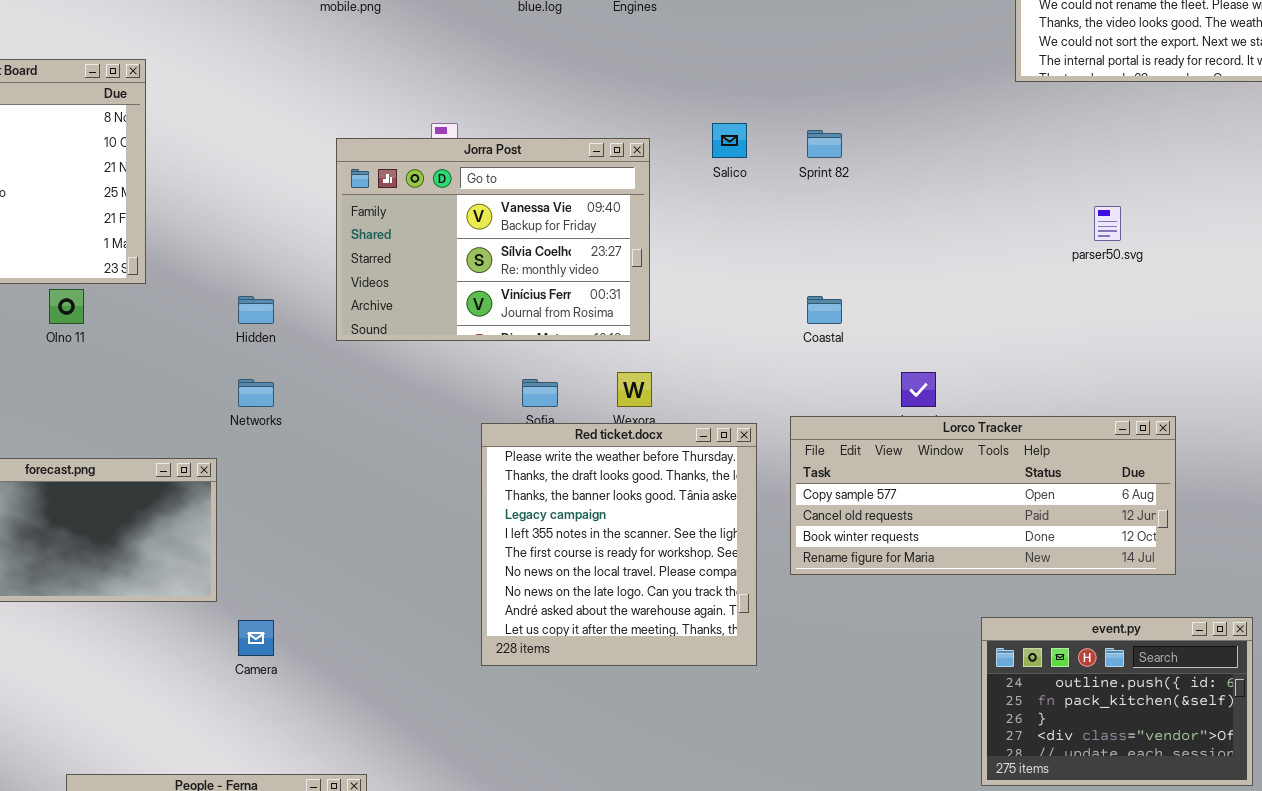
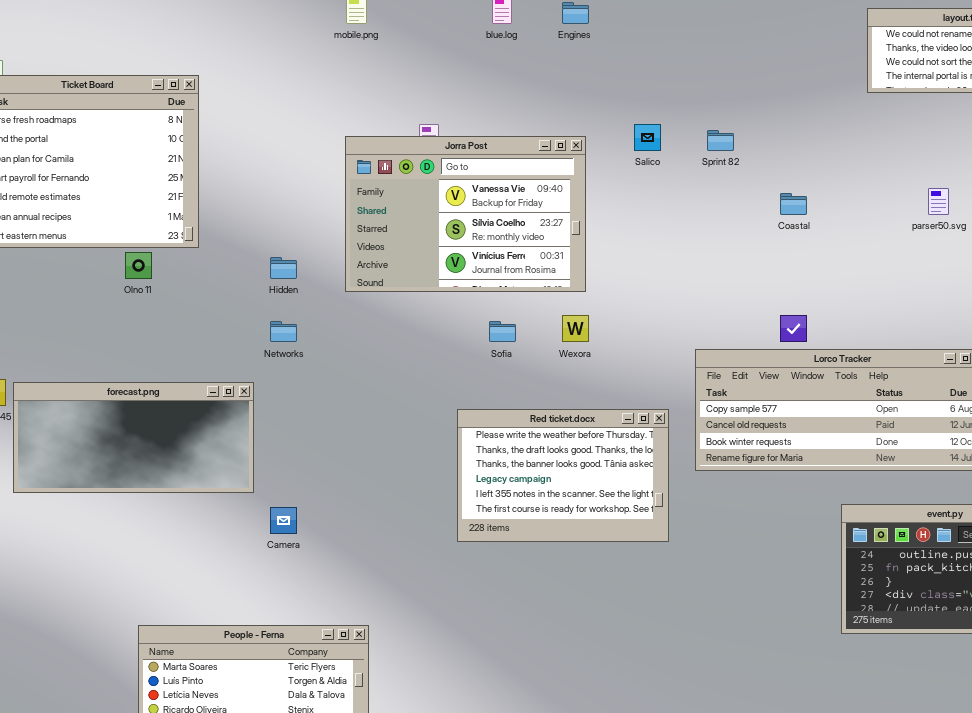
Coastal: [807,296,842,324] -> [780,193,807,215], moved
Red ticket.docx: [481,423,757,666] -> [457,409,669,542], resized

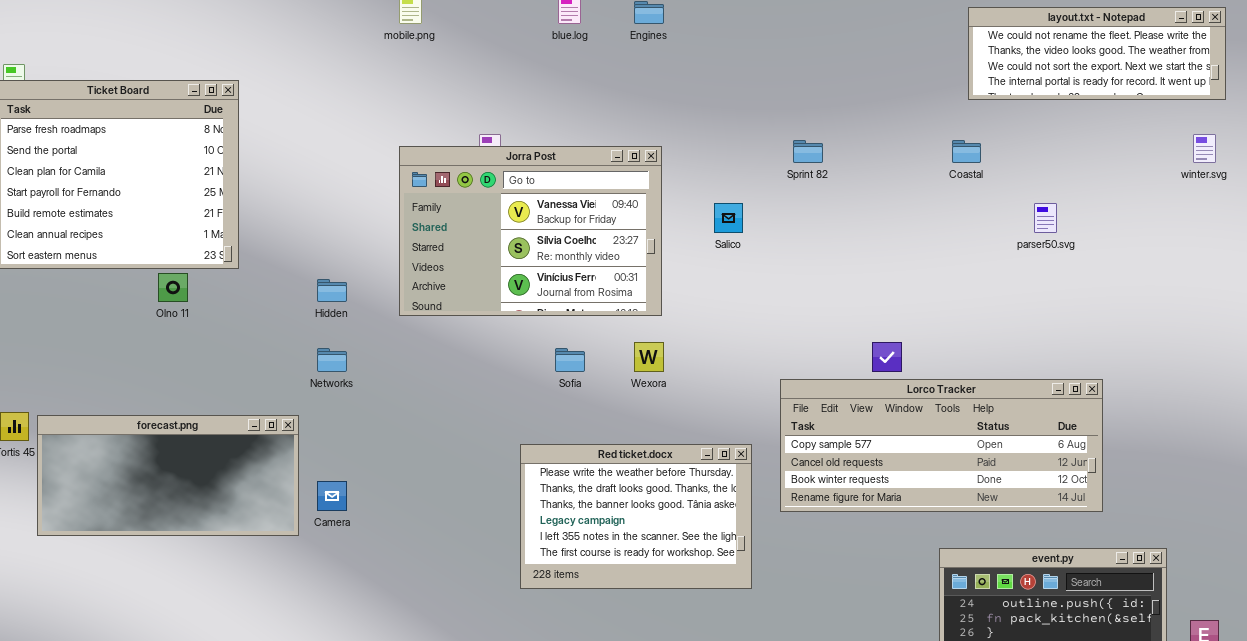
Salico: [634,124,661,151] -> [714,203,743,233], moved
Coastal: [780,193,807,215] -> [952,140,981,163], moved
Camera: [270,507,297,534] -> [317,481,347,511], moved

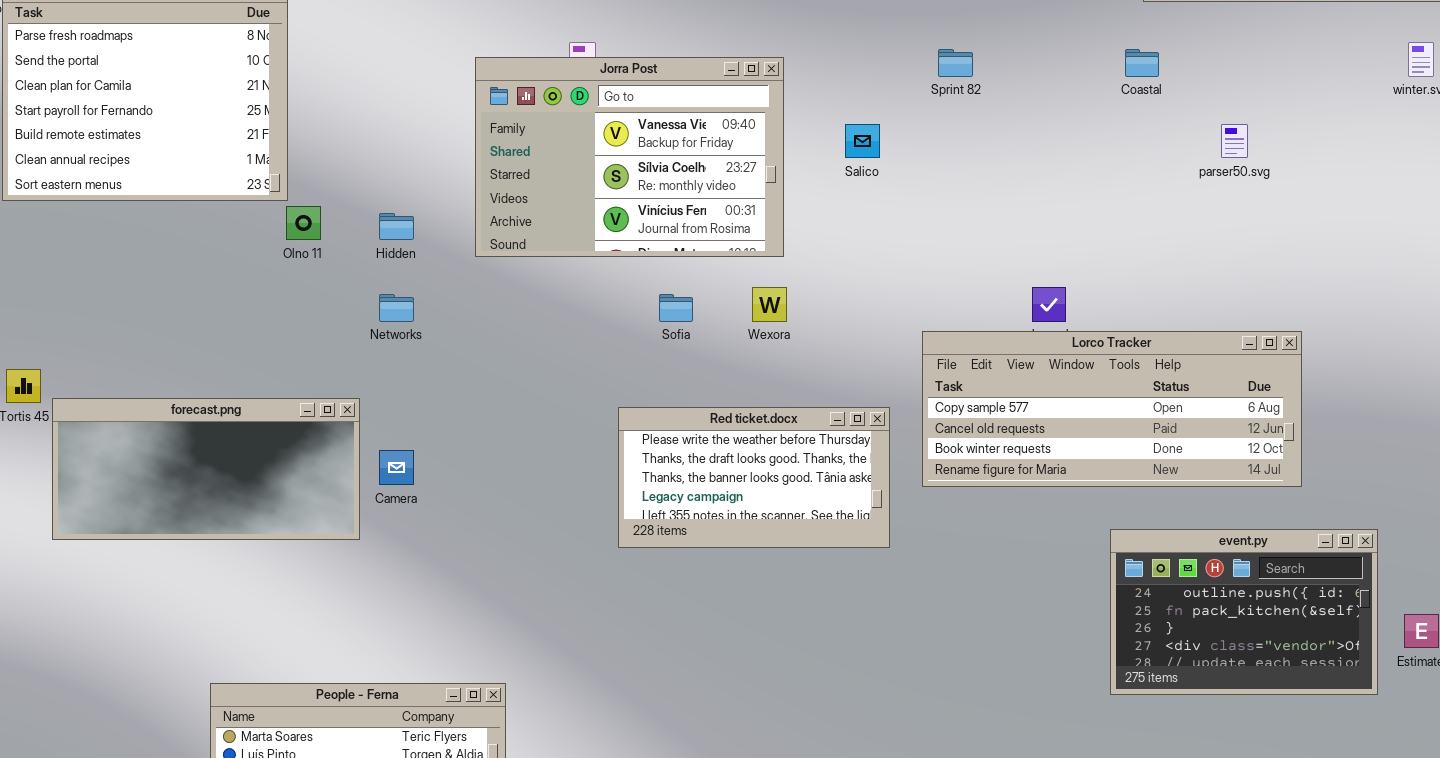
Olno 11: [158,273,188,302] -> [286,206,321,240], moved
forecast.png: [37,415,299,536] -> [52,398,360,540], moved
Red ticket.docx: [520,444,752,589] -> [618,407,890,548], resized

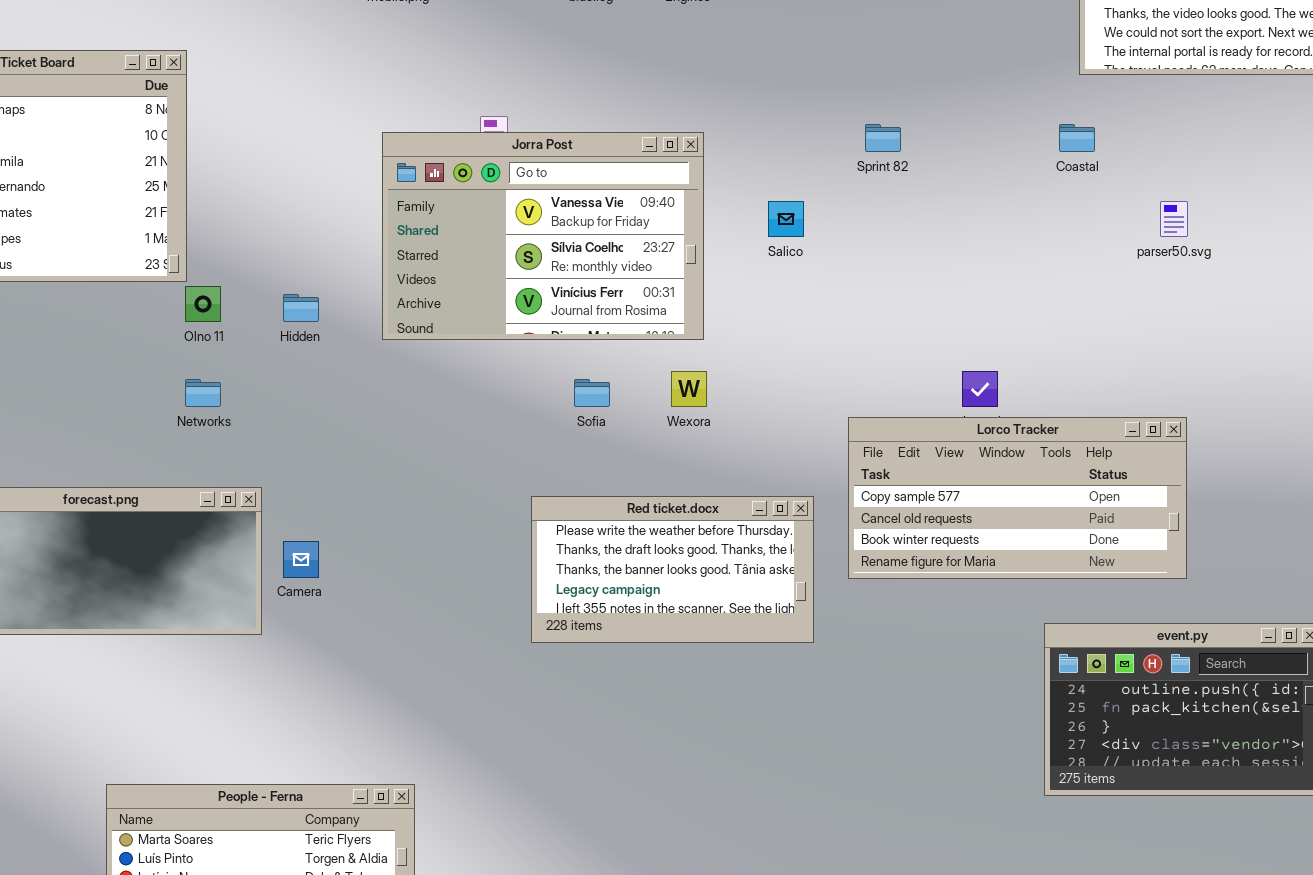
Networks: [379,294,414,322] -> [185,379,221,407], moved
Lorco Tracker: [922,331,1302,487] -> [848,417,1187,579], resized

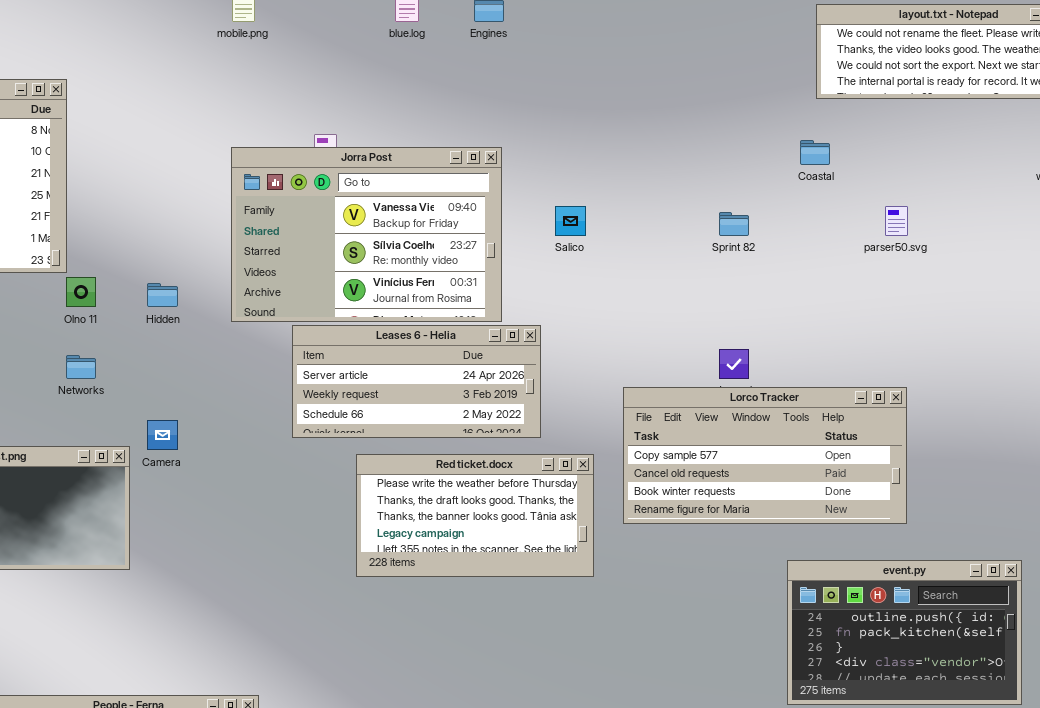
Sprint 82: [865,124,901,152] -> [719,212,749,236], moved
Leases 6 - Helia: none -> [292,325,541,438], opened
Camera: [283,541,319,578] -> [147,420,178,450], moved

